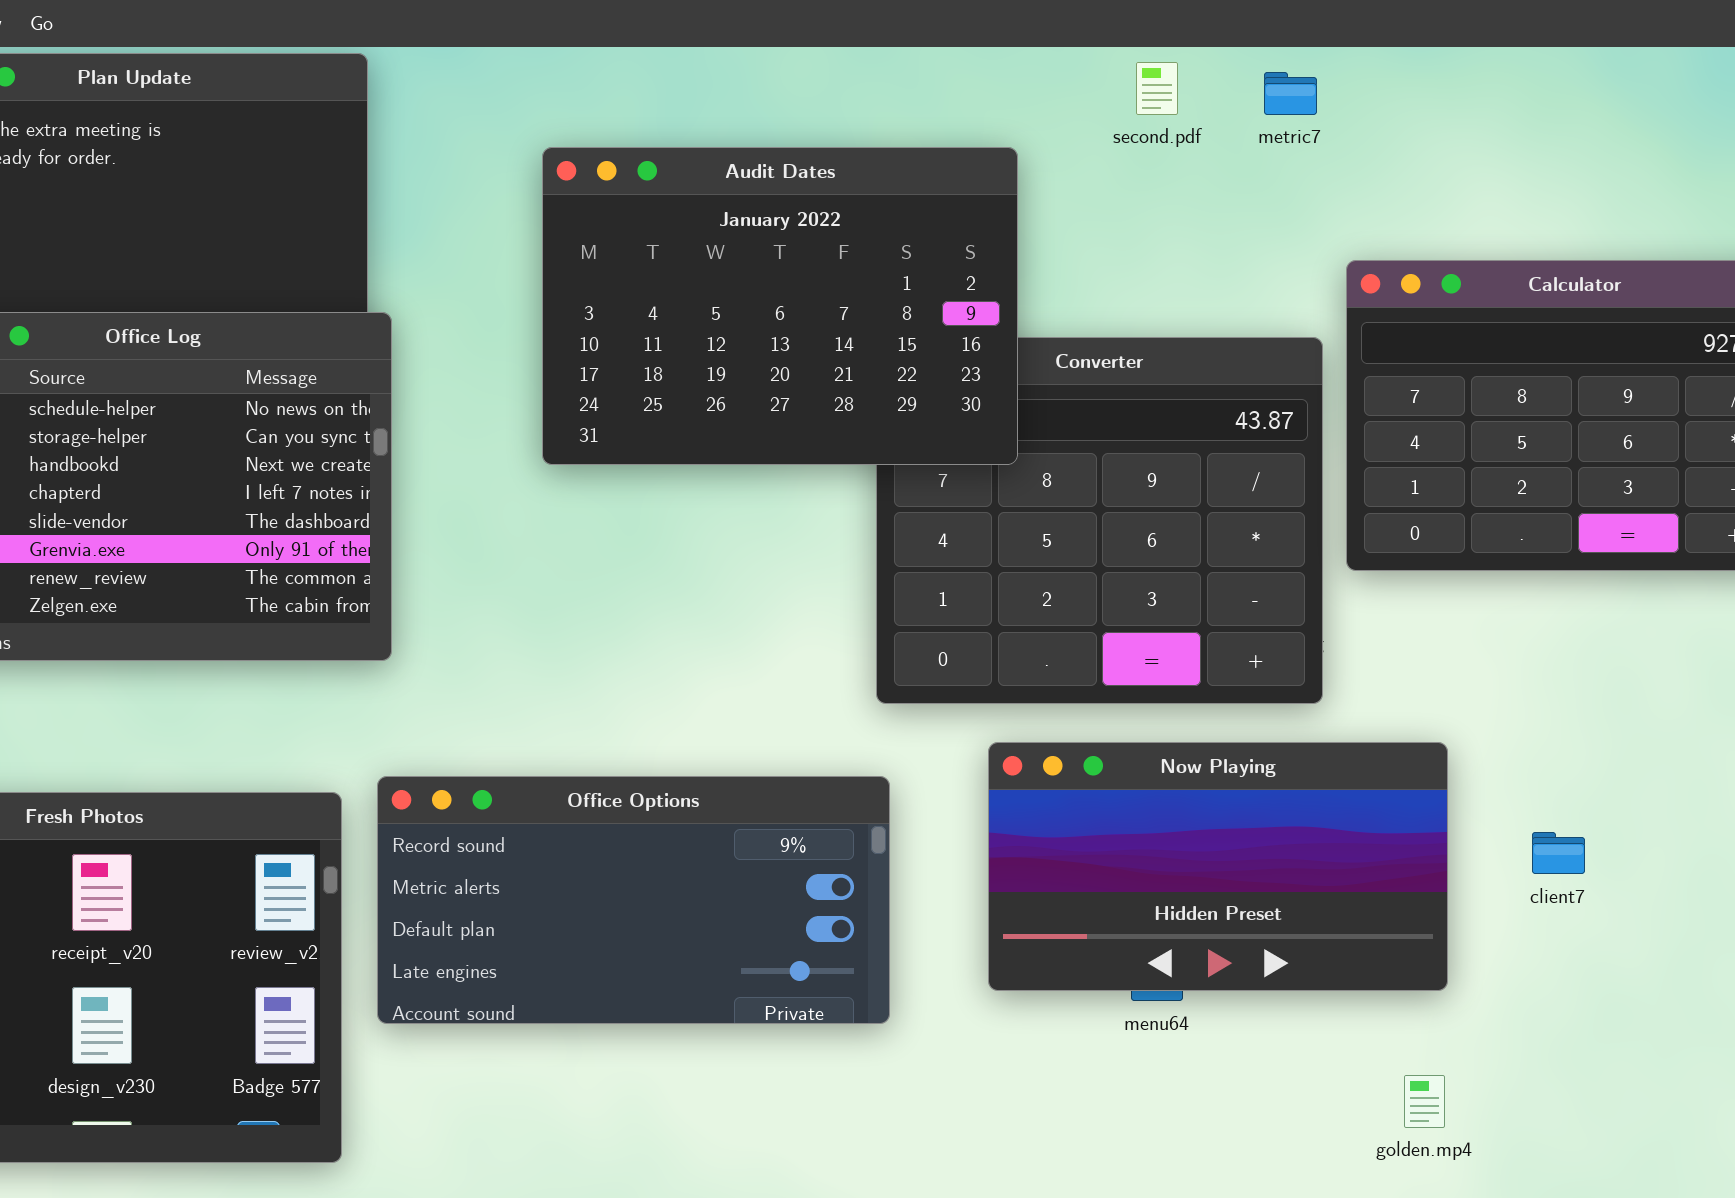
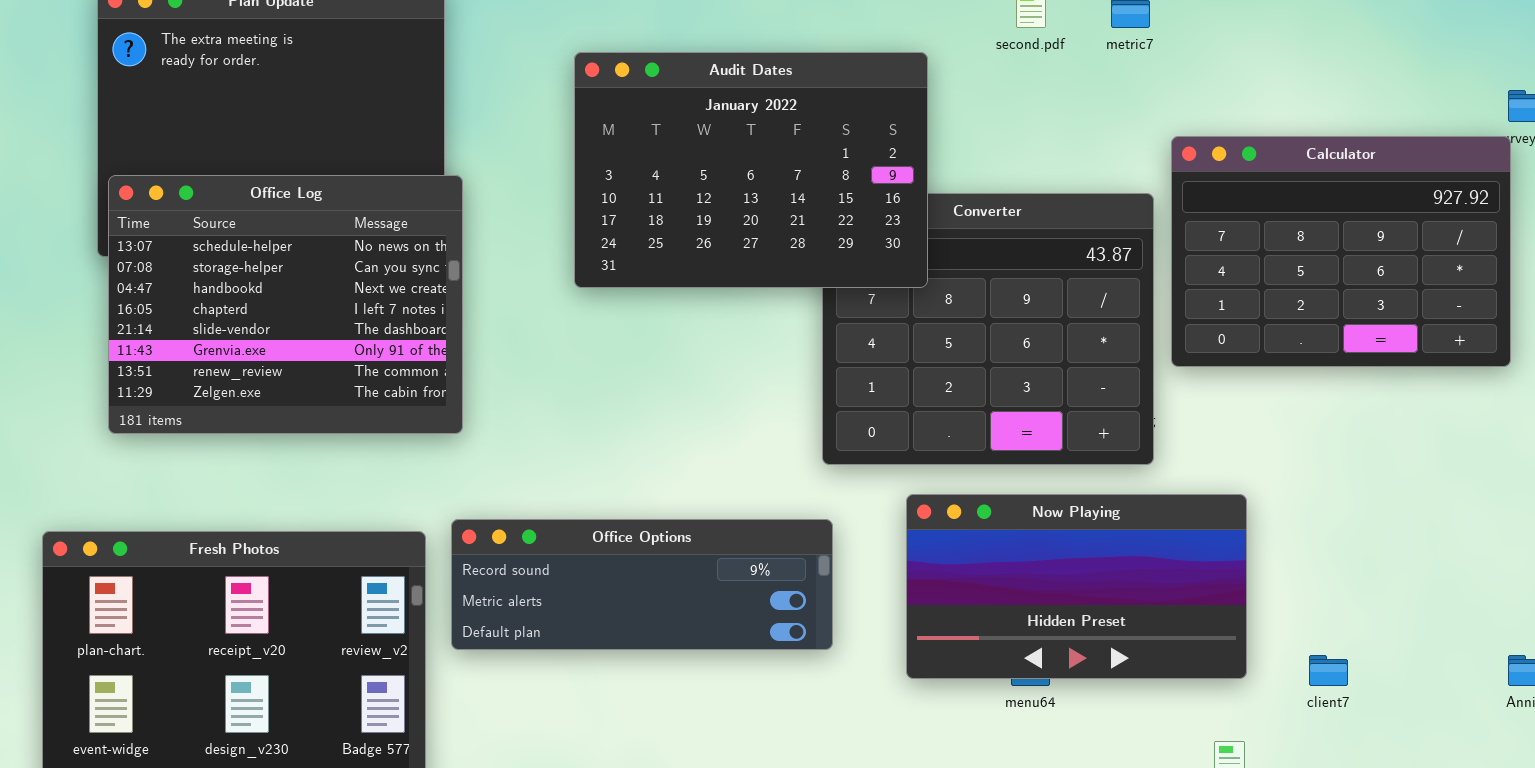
Office Options: [377,776,890,1024] -> [451,519,833,650], resized
client7: [1532,832,1585,874] -> [1309,655,1348,686], moved

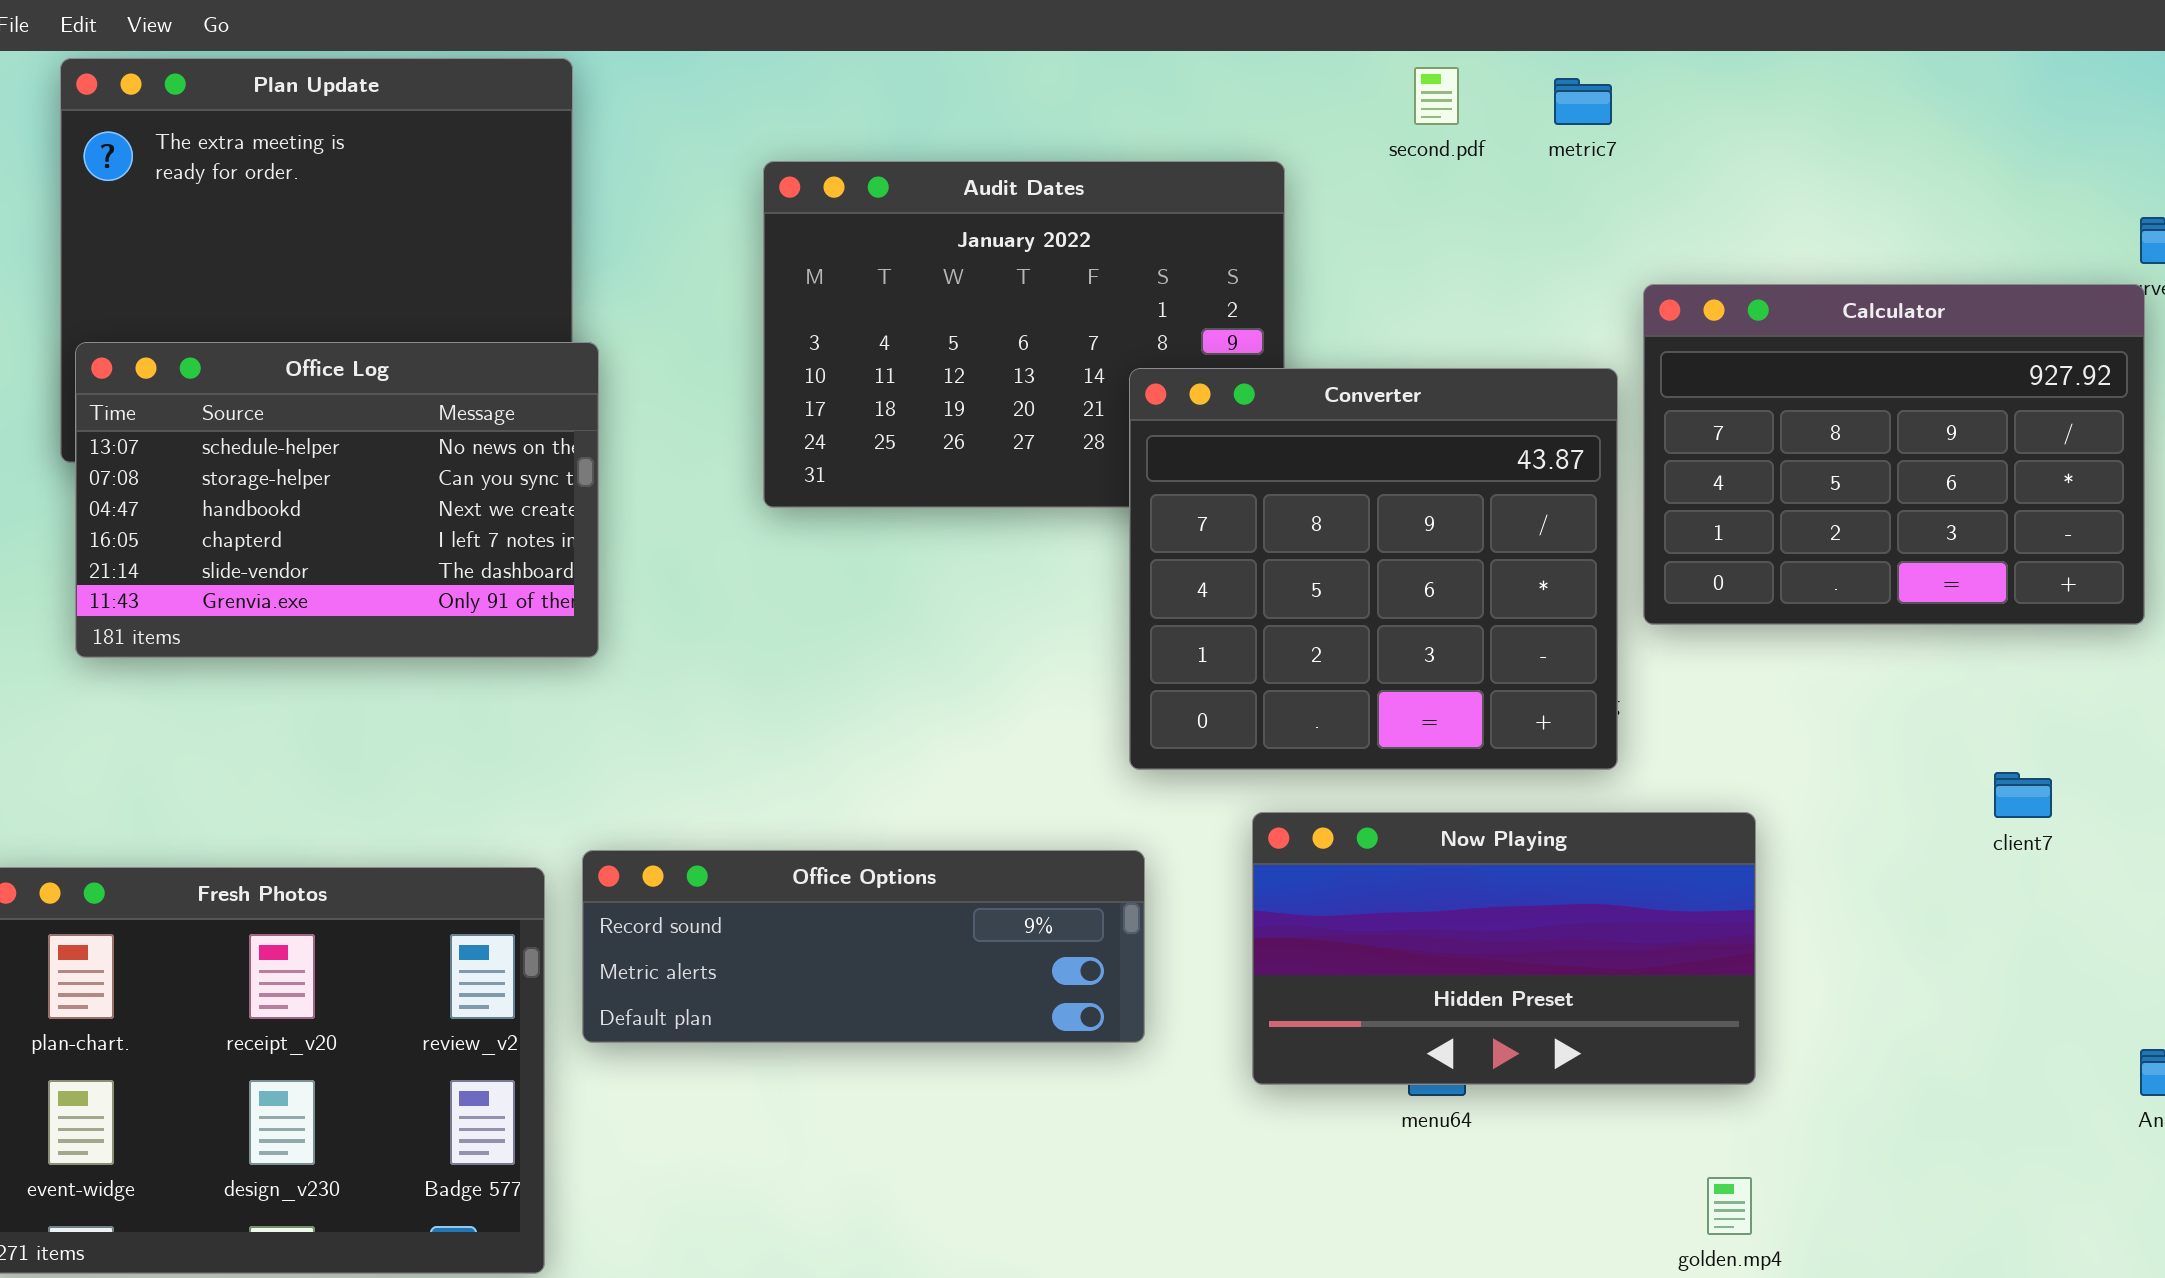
Office Log: [108,175,463,434] -> [75,342,599,658], resized
Converter: [822,193,1154,465] -> [1129,368,1618,770], raised
client7: [1309,655,1348,686] -> [1994,772,2052,818], moved

